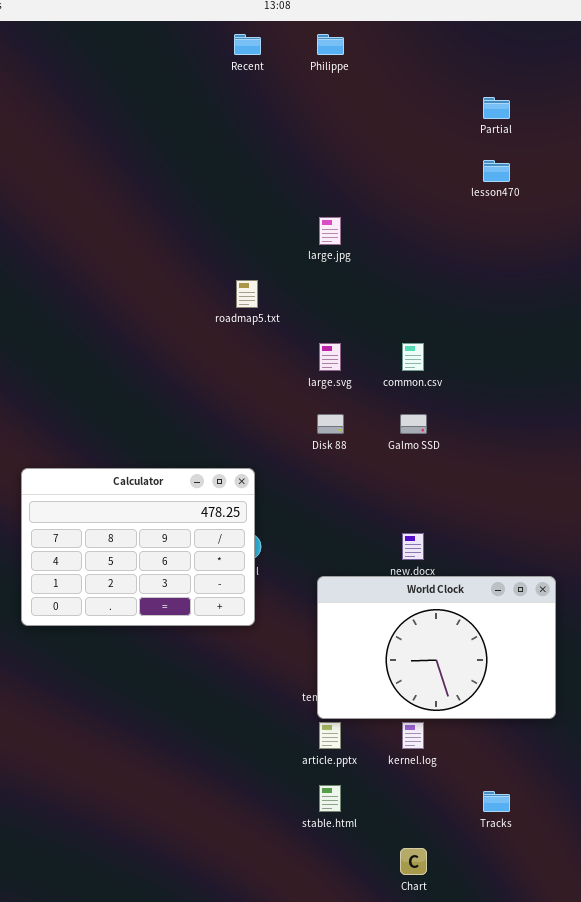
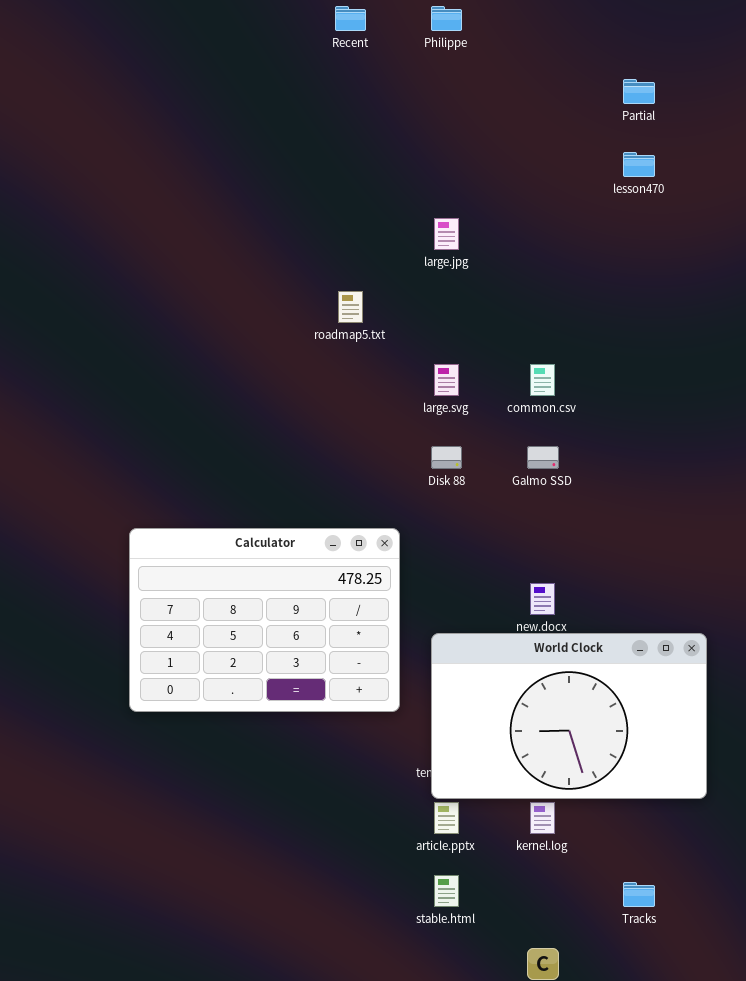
Calculator: [21,468,255,626] -> [129,528,400,712], moved

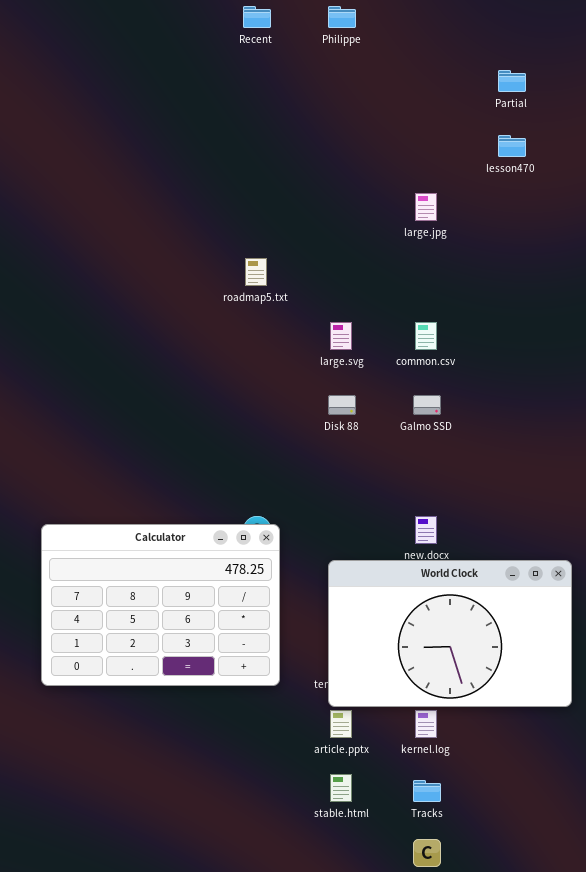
large.jpg: [434,218,459,250] -> [415,193,437,221], moved
Calculator: [129,528,400,712] -> [41,524,280,686], moved
Tracks: [623,882,655,907] -> [413,780,441,802], moved

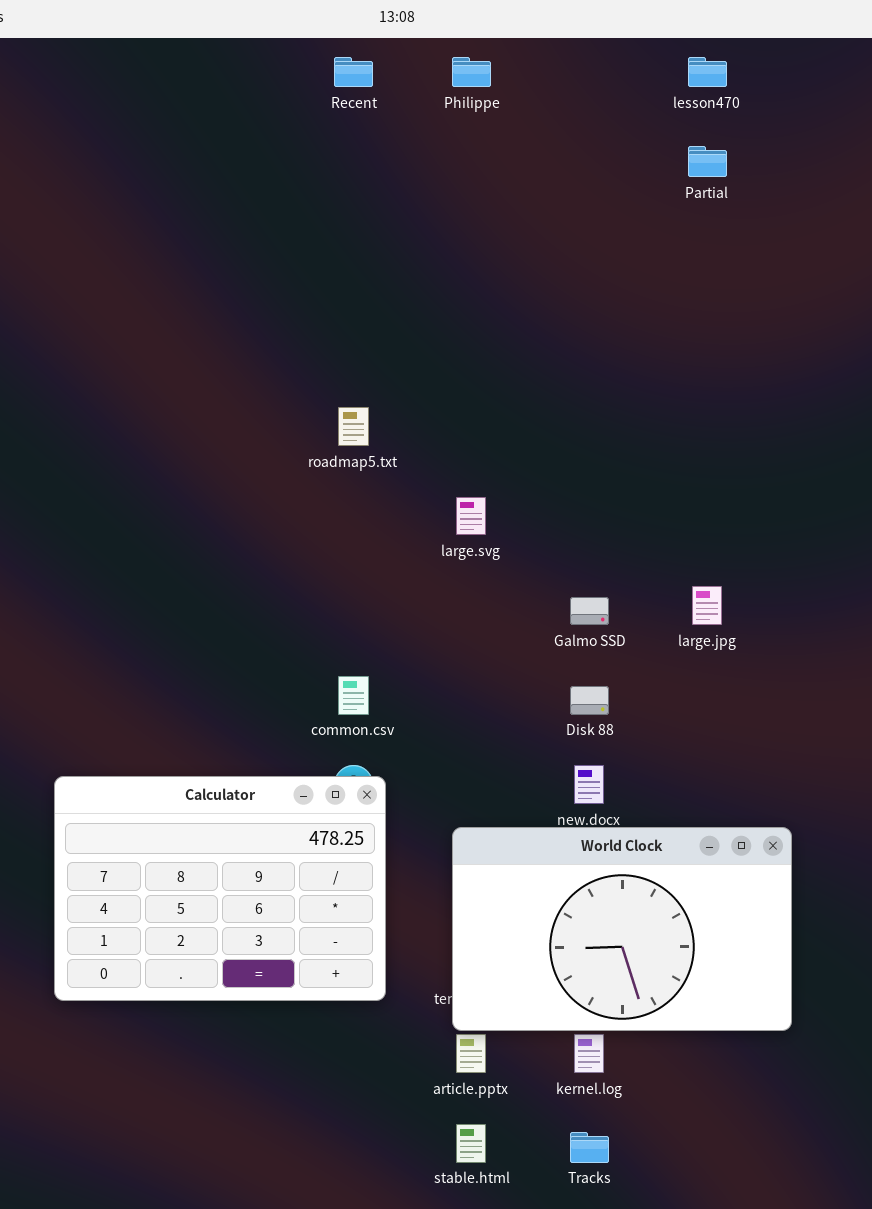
lesson470: [498,135,526,157] -> [688,57,727,87], moved
large.jpg: [415,193,437,221] -> [692,586,722,625], moved
common.csv: [415,322,437,350] -> [338,676,369,715], moved
Disk 88: [328,395,356,415] -> [570,686,609,715], moved

